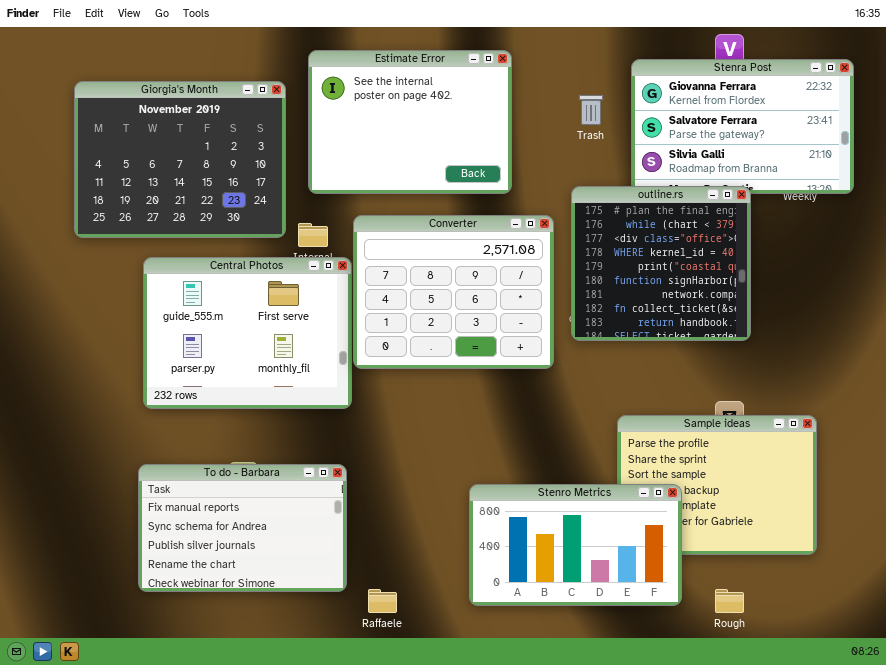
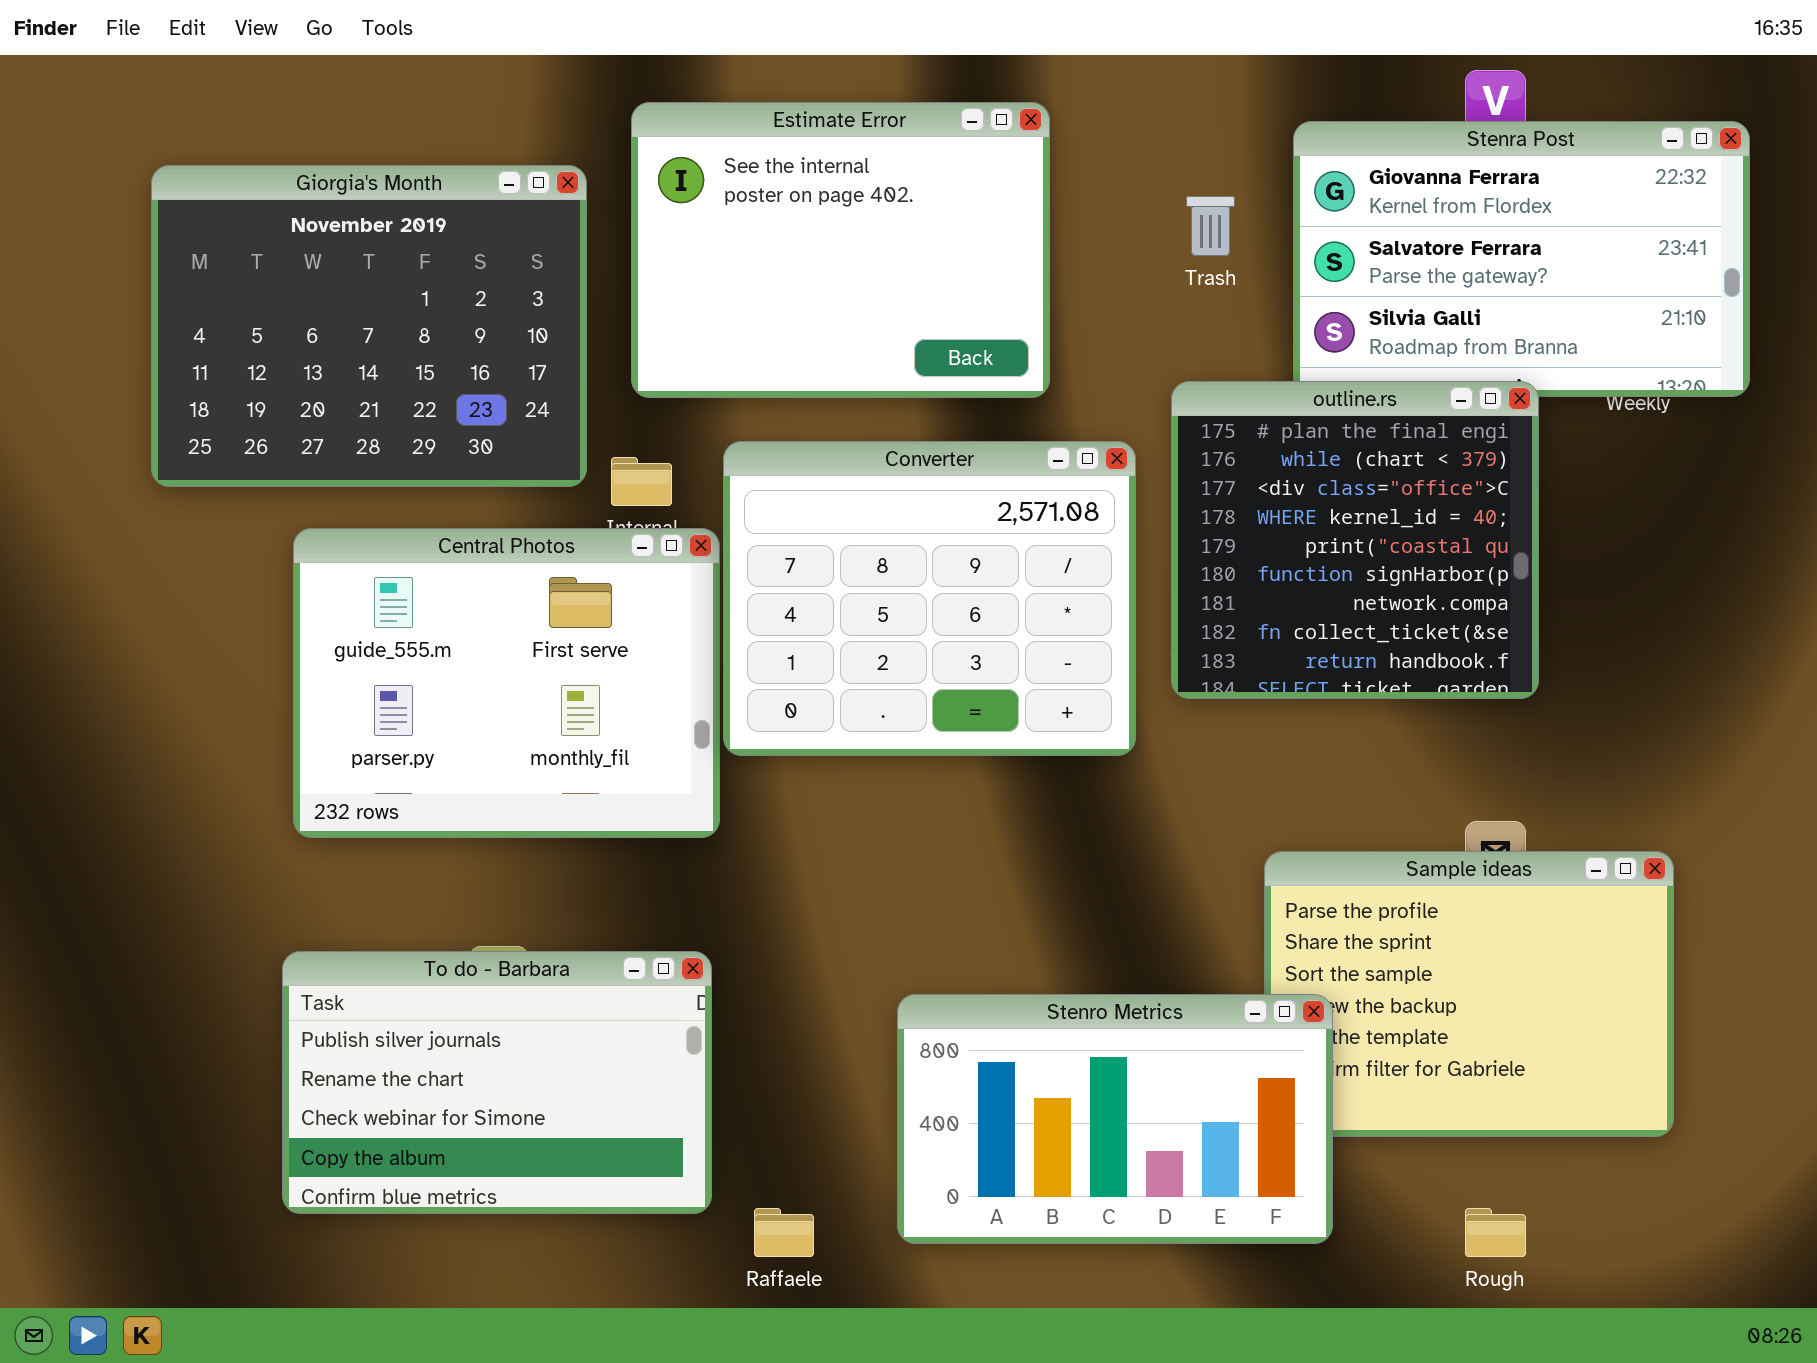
To do - Barbara: [138,464,347,592] -> [282,951,712,1214], scrolled down 2 rows
Stenro Metrics: [469,484,682,606] -> [897,994,1333,1244], moved

